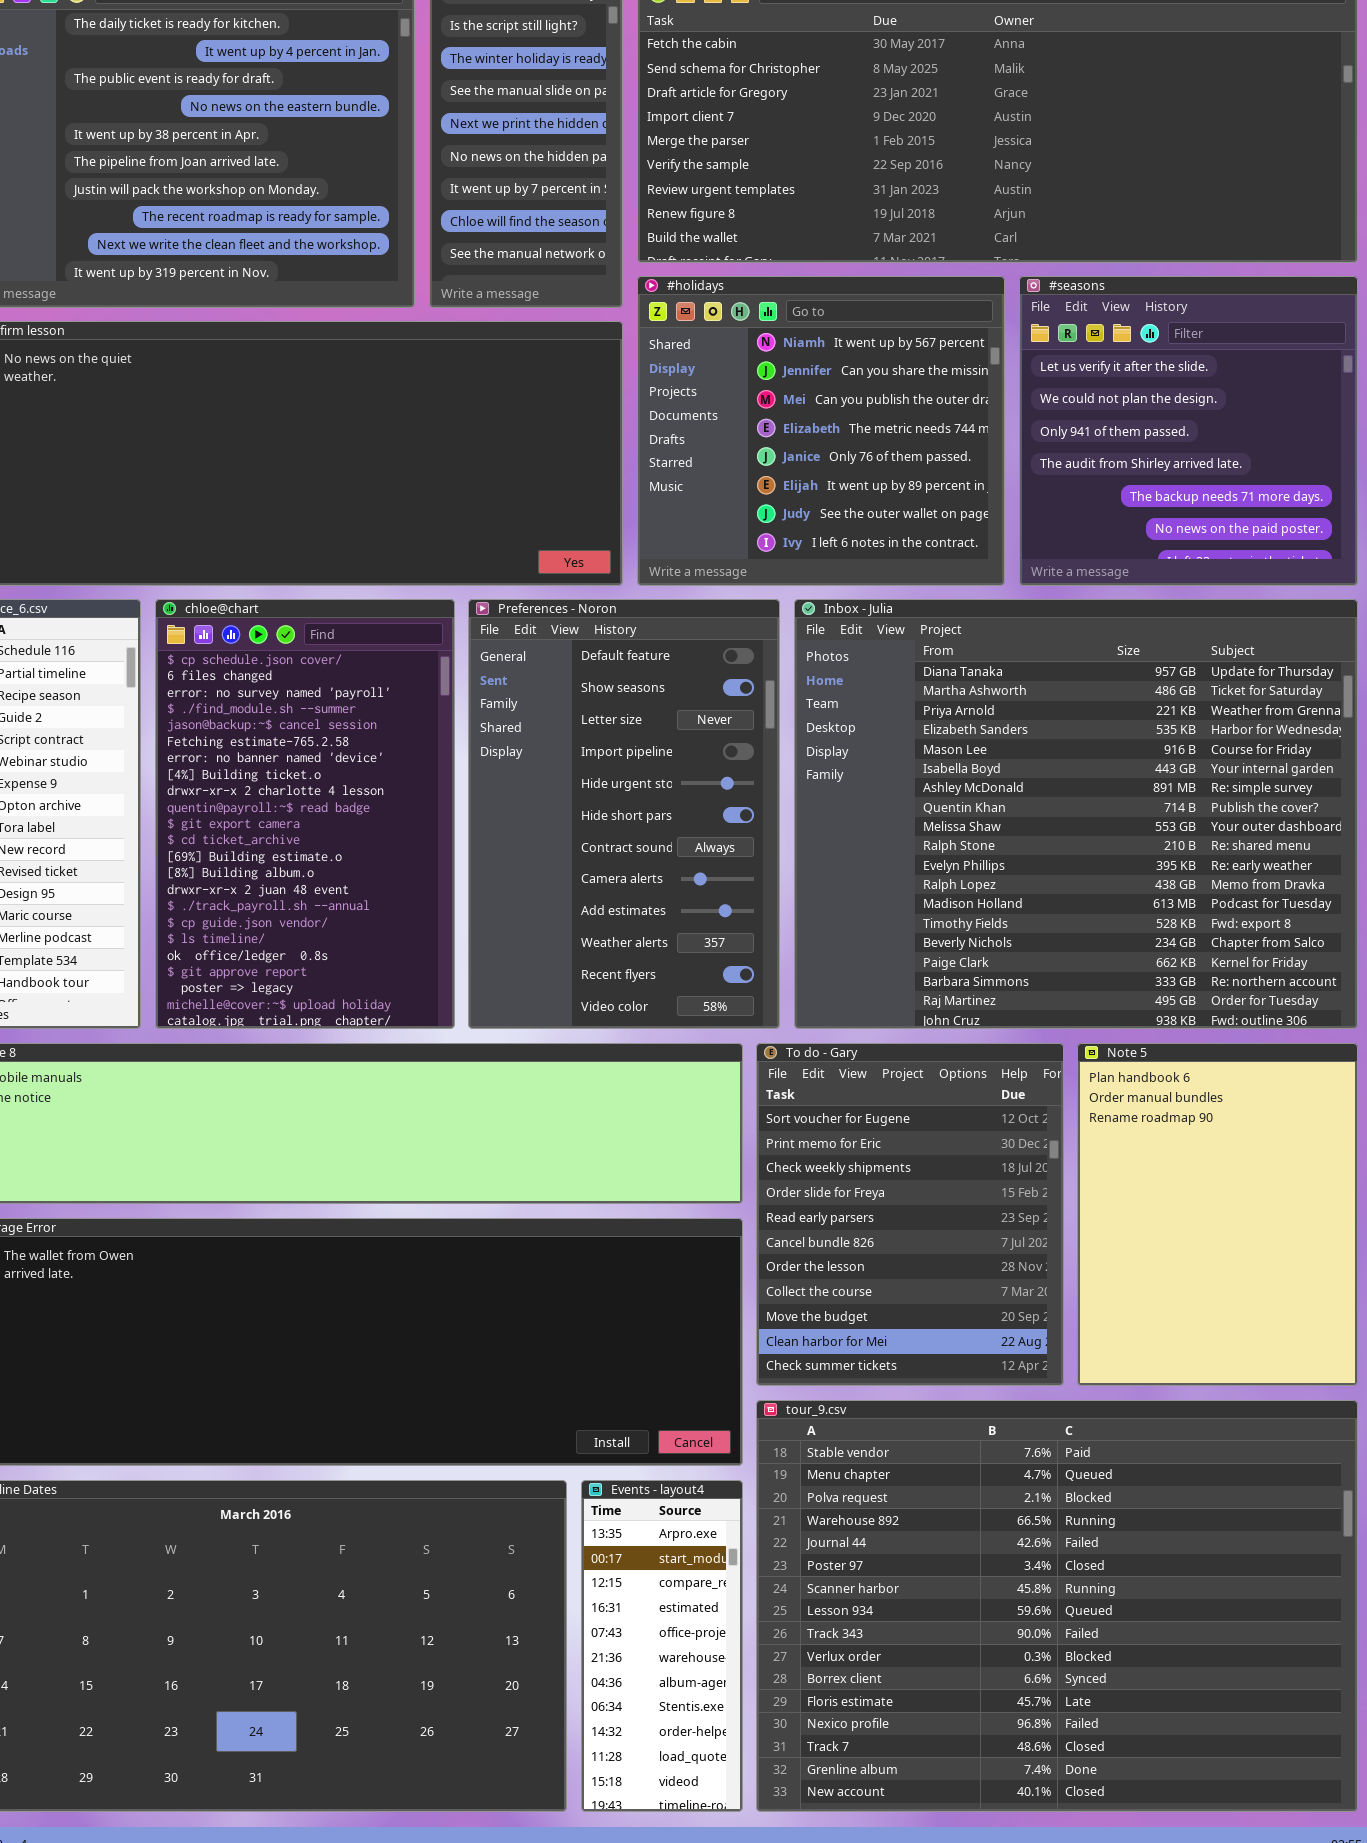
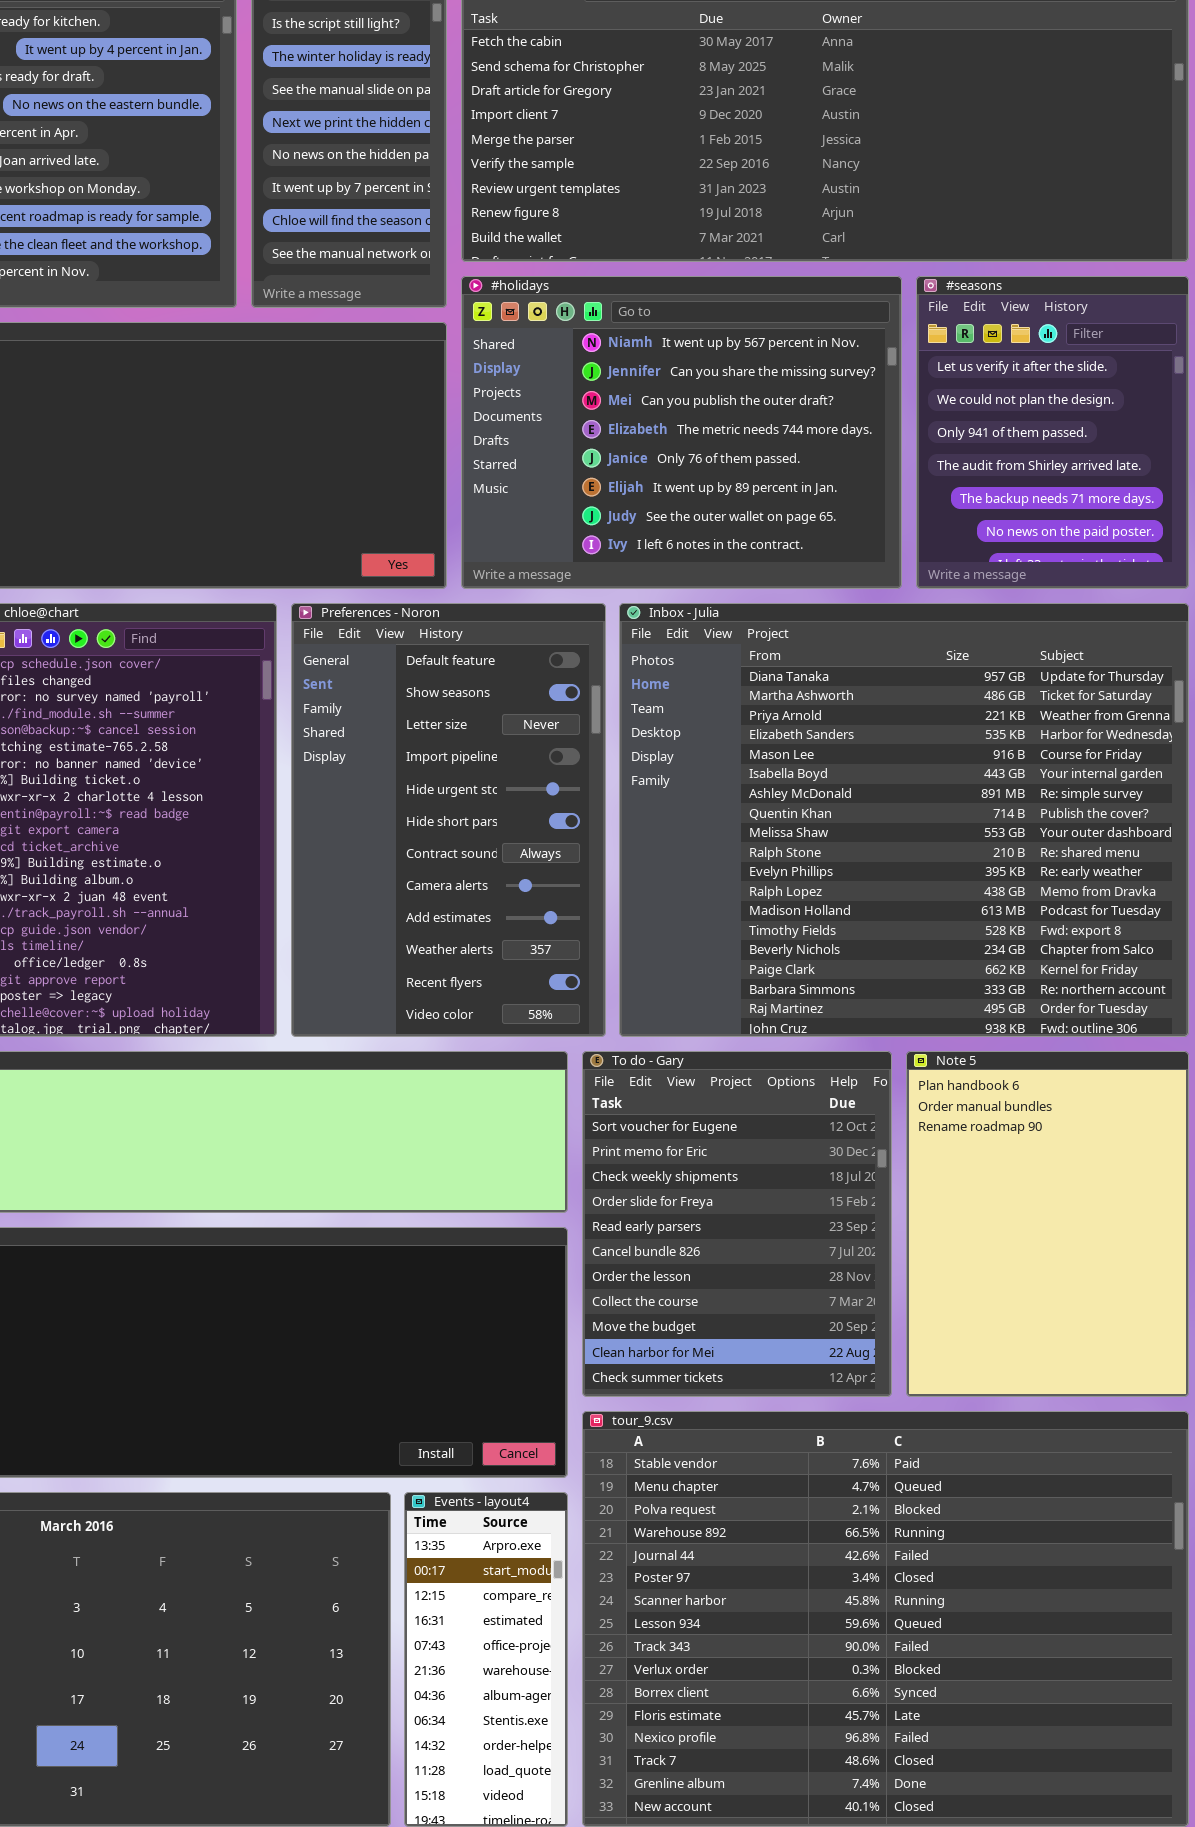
#holidays: [637,276,1005,586] -> [461,276,902,589], resized
#seasons: [1019,276,1358,586] -> [916,276,1189,589], resized

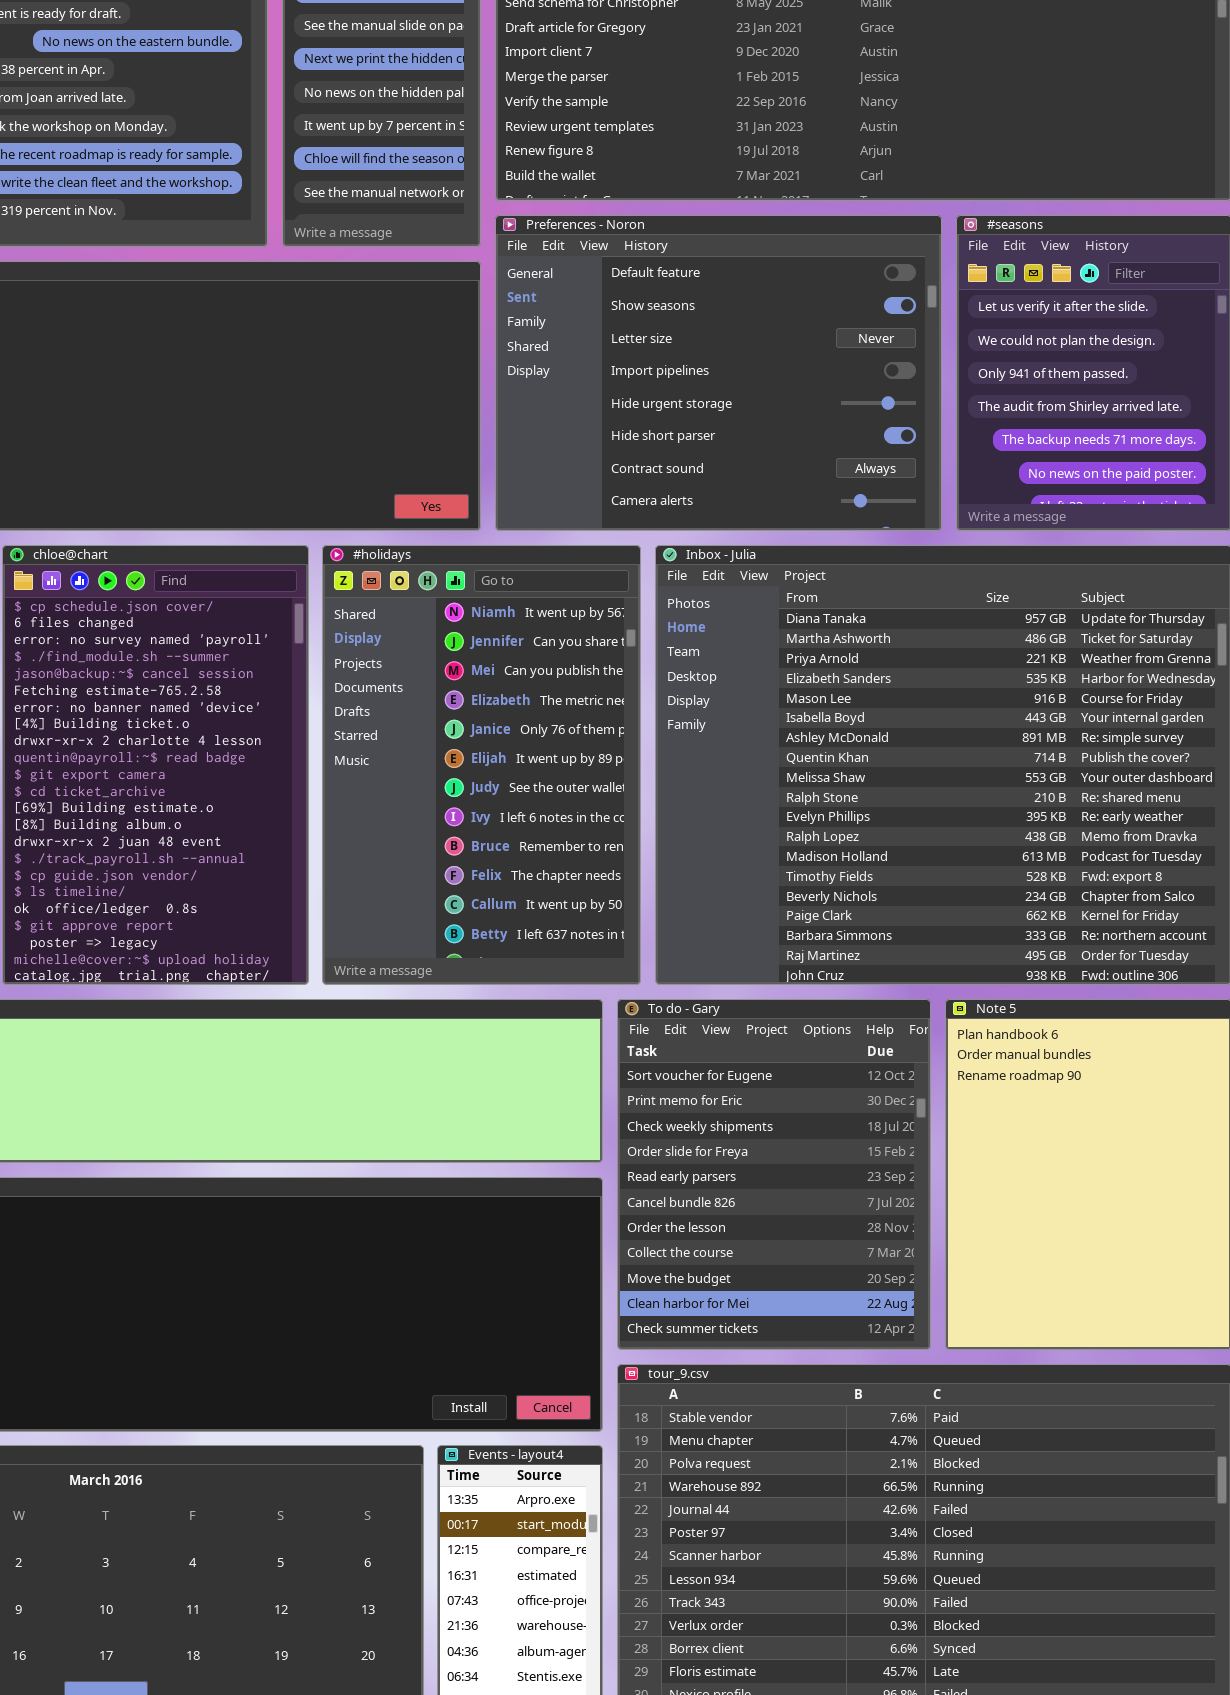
#holidays: [461,276,902,589] -> [322,545,641,985], moved, resized
Preferences - Noron: [291,603,606,1037] -> [495,215,942,531], moved, resized

